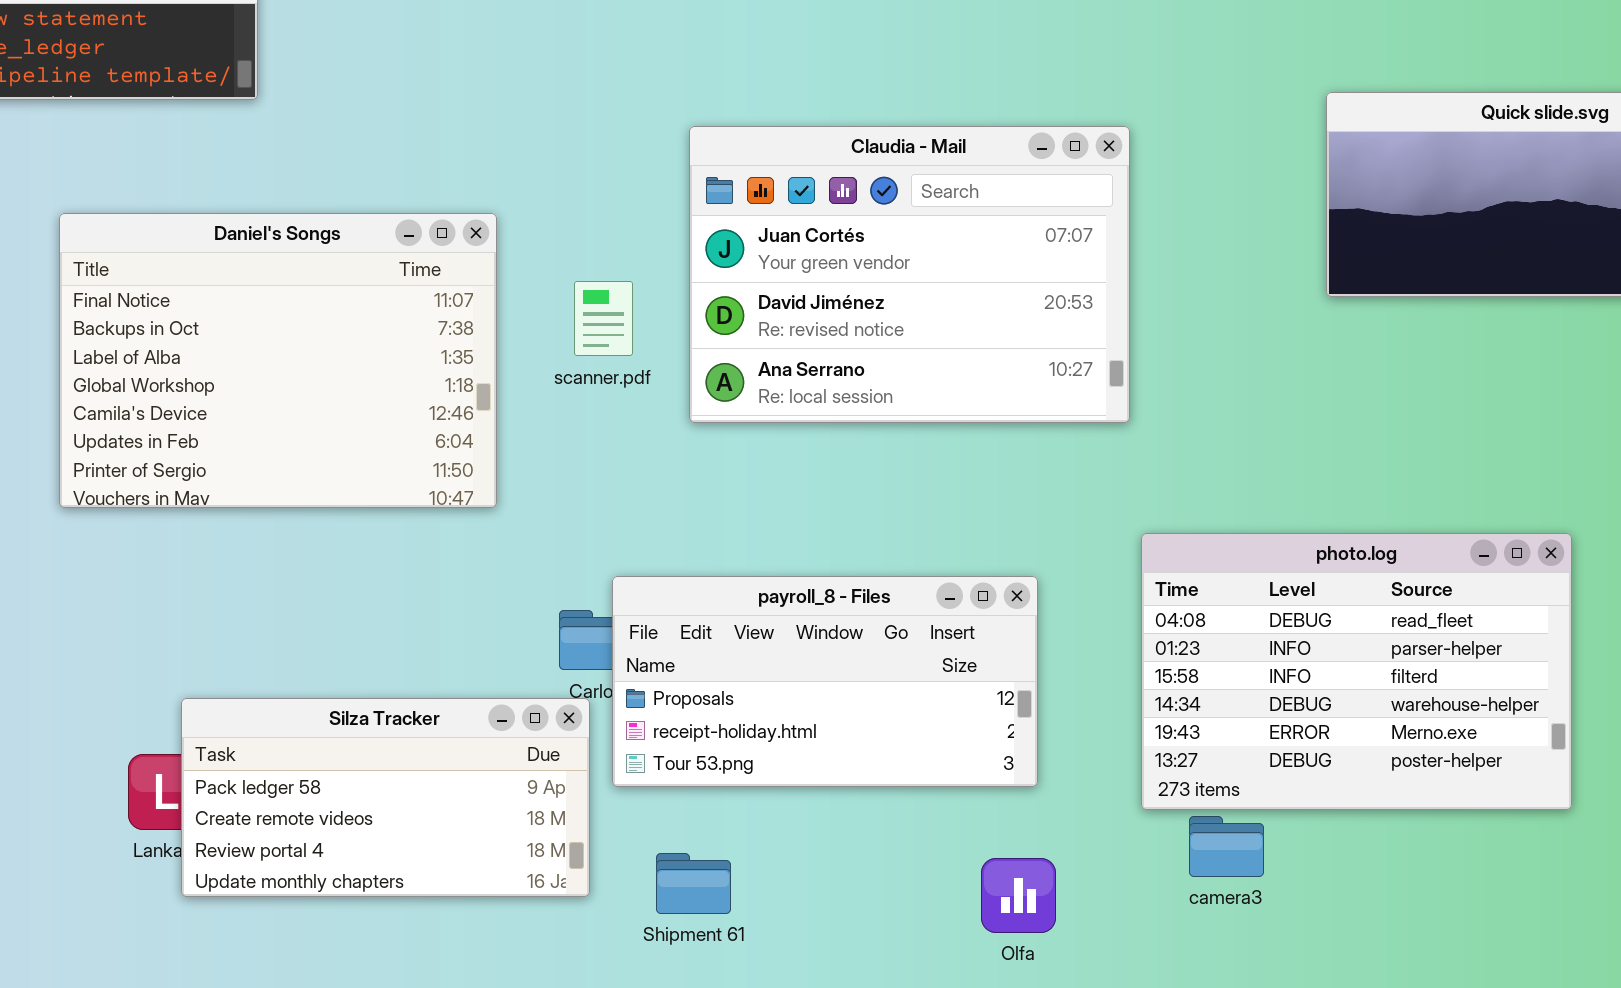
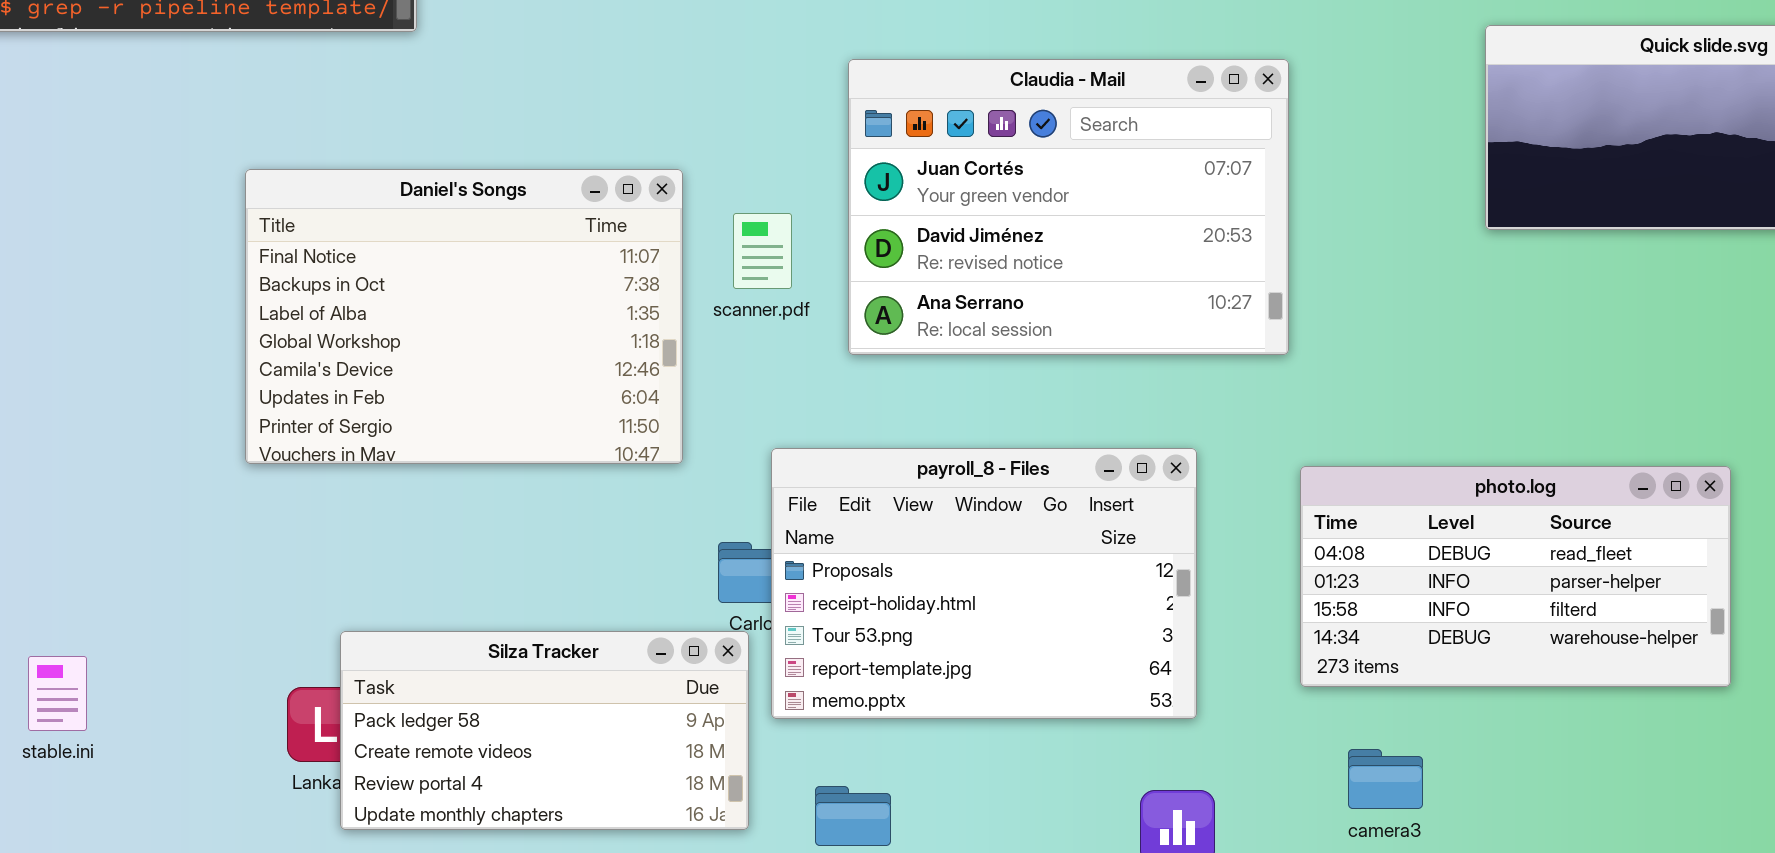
Daniel's Songs: [59,213,497,508] -> [245,169,683,464], moved
photo.log: [1141,533,1572,810] -> [1300,466,1731,687], resized
payroll_8 - Files: [612,576,1038,787] -> [771,448,1197,719], resized

